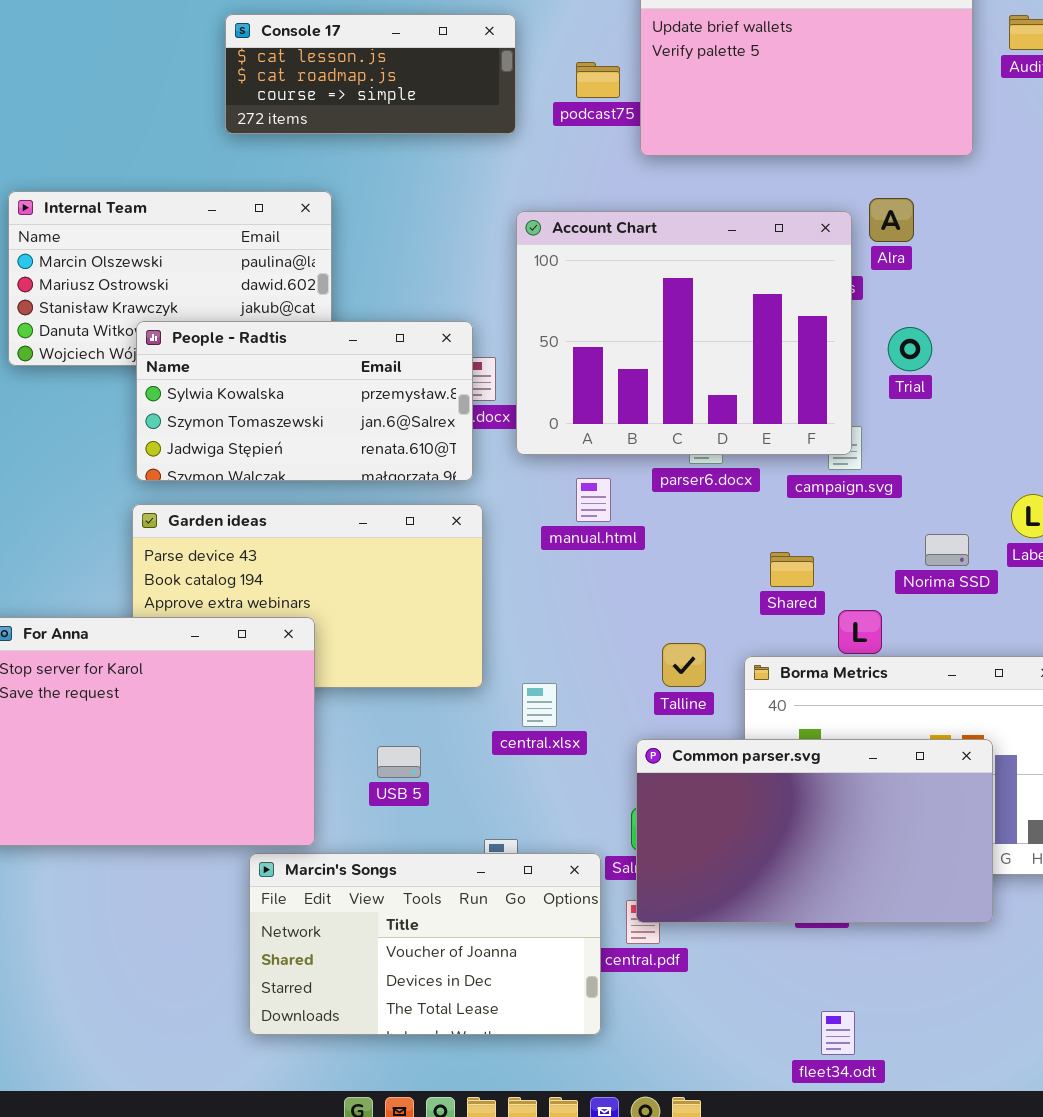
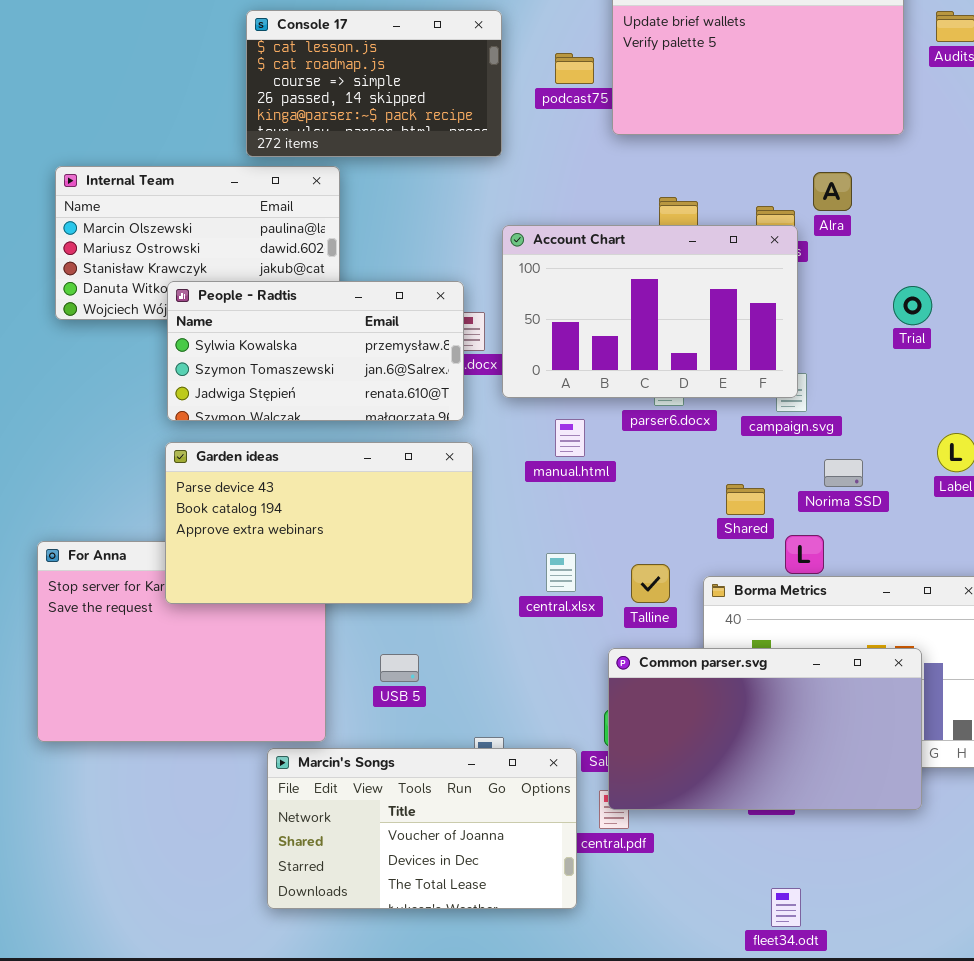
Console 17: [225,14,516,134] -> [246,10,502,157], resized
Account Chart: [516,211,852,455] -> [502,225,798,398], resized
Trial: [888,327,932,371] -> [893,286,932,325], moved
Garden ideas: [132,504,483,688] -> [165,442,473,604], raised
Norima SSD: [925,534,969,566] -> [824,459,863,487], moved
central.xlsx: [522,683,557,727] -> [546,553,576,592], moved

